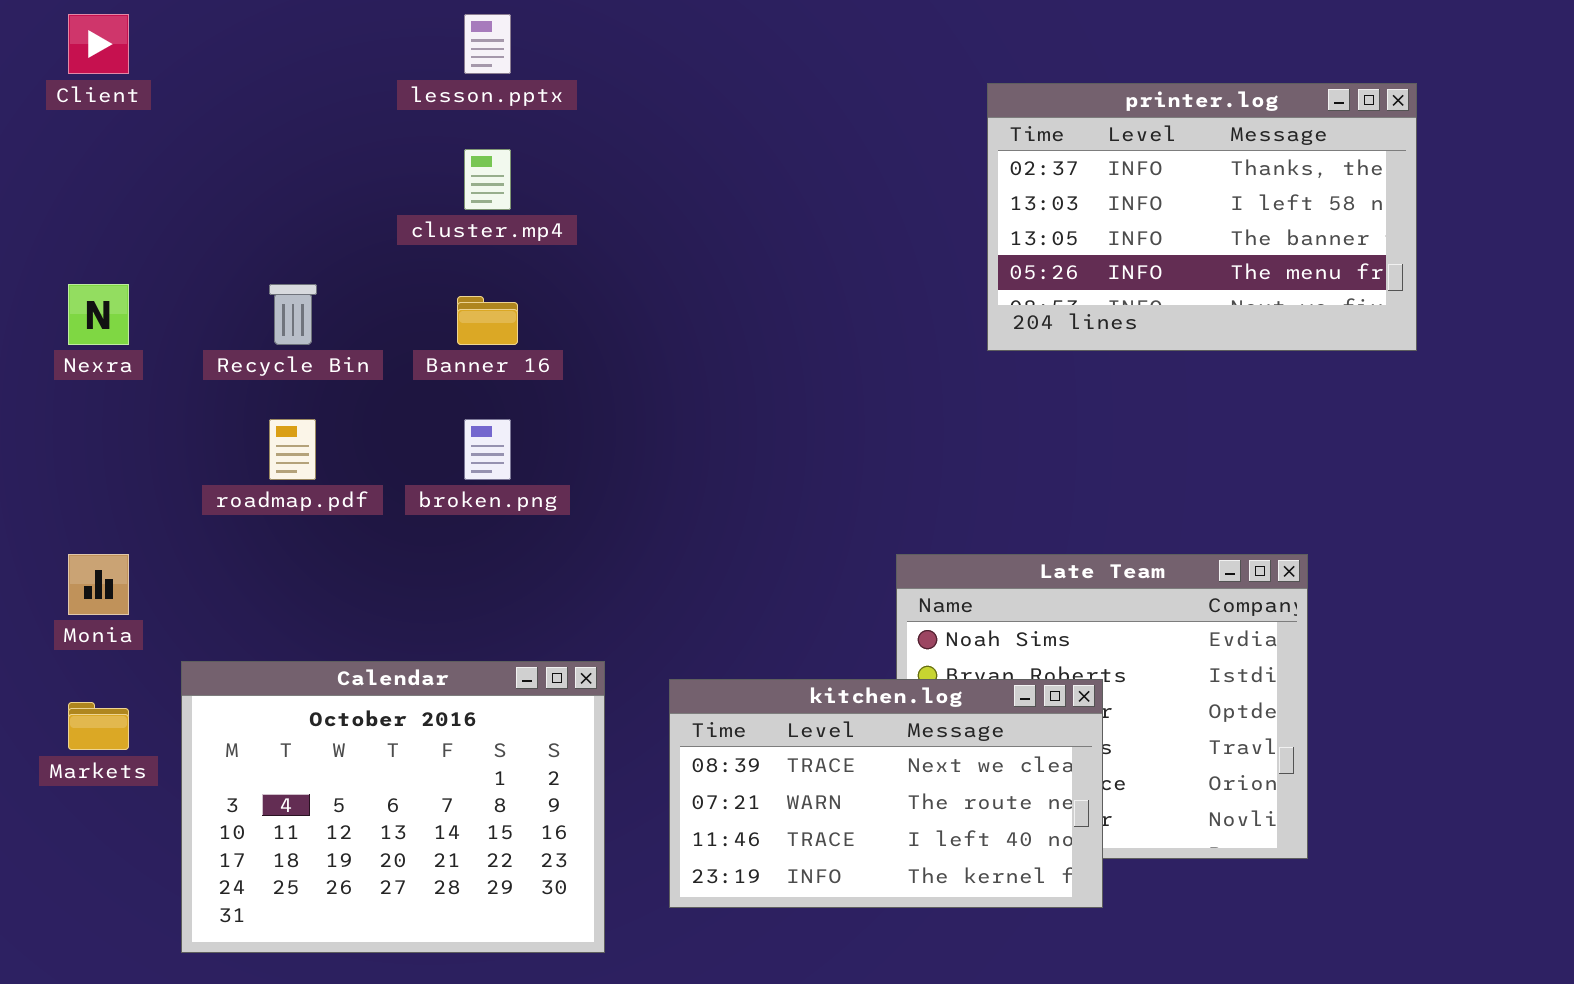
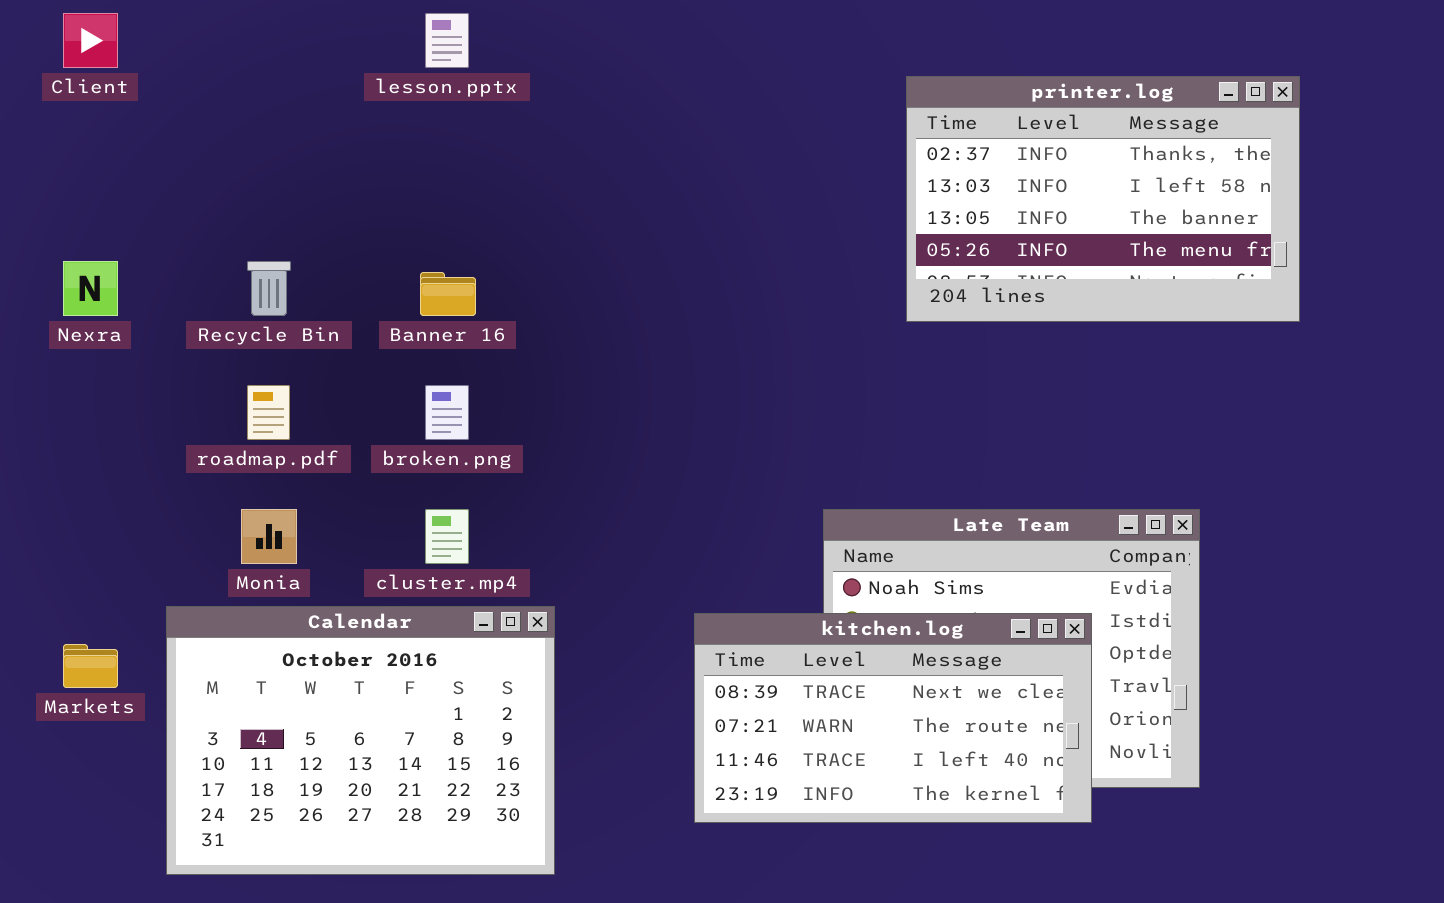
cluster.mp4: [464,149,511,210] -> [425,509,469,564], moved
Monia: [68,554,129,615] -> [241,509,297,564], moved
kitchen.log: [669,679,1103,908] -> [694,613,1092,823], moved

